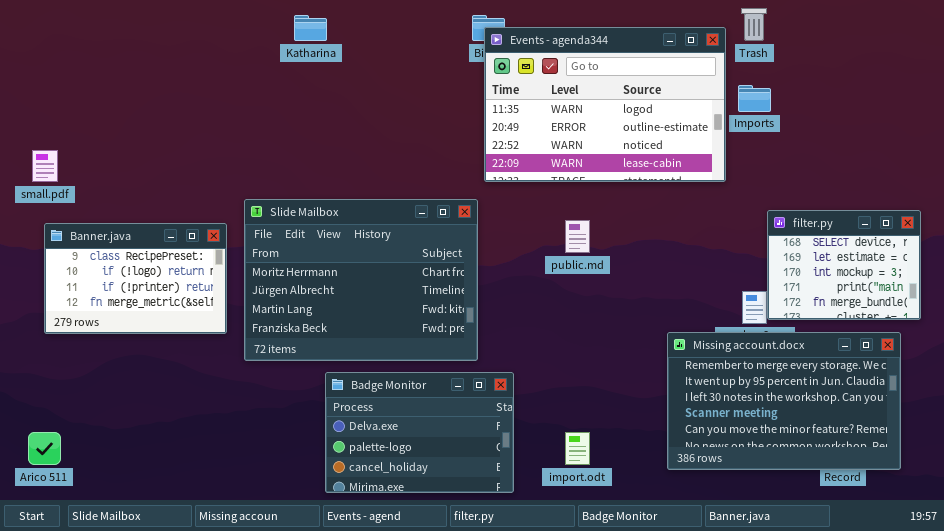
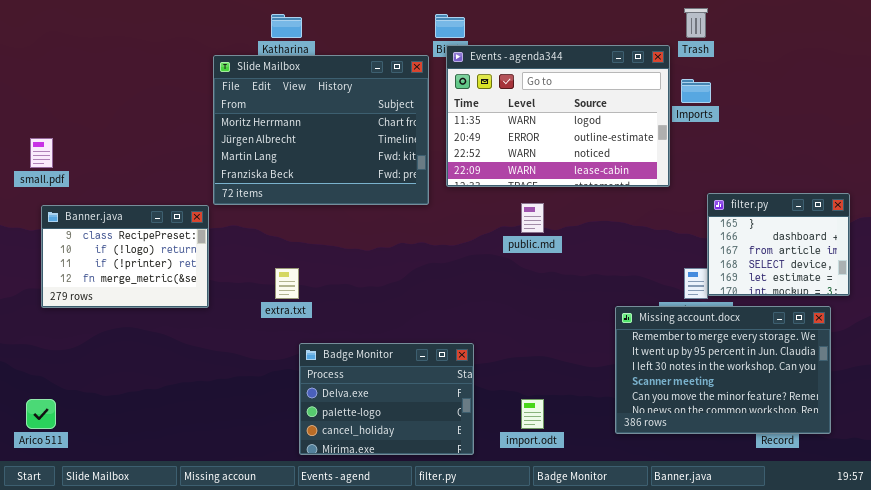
Events - agenda344: [484,27,726,182] -> [446,45,670,187], moved
Slide Mailbox: [244,199,478,361] -> [213,55,429,205], moved
filter.py: [767,210,921,320] -> [707,193,850,296], scrolled up 3 rows

